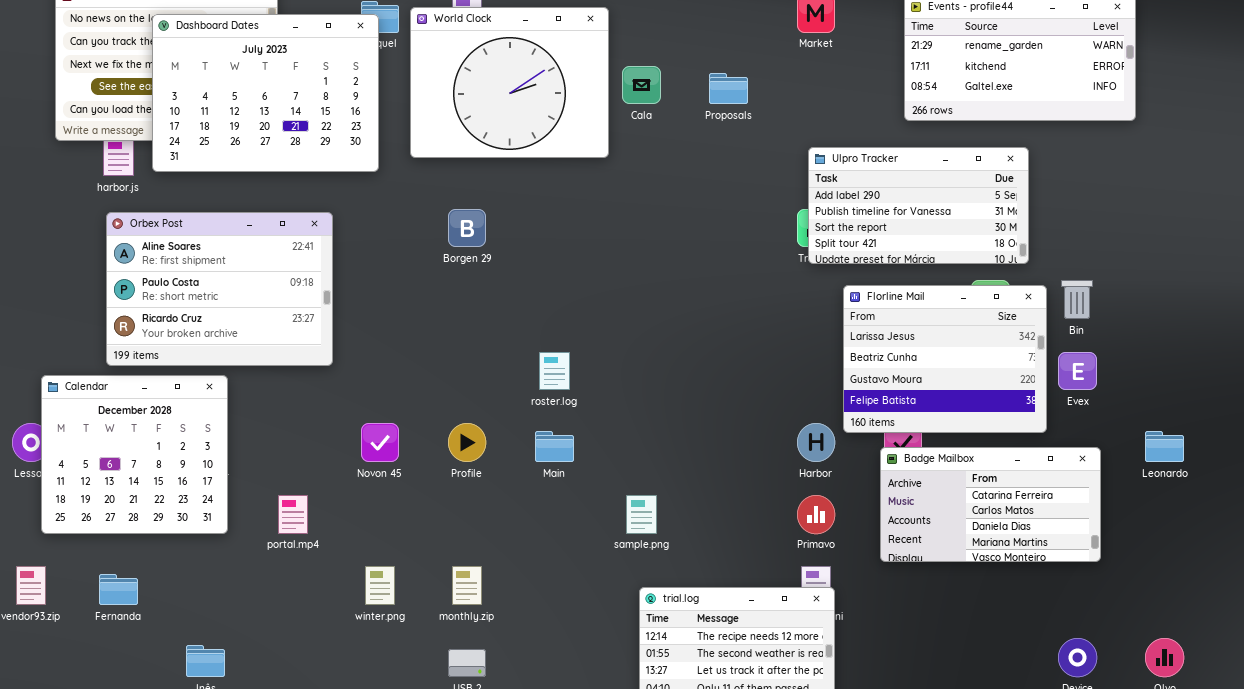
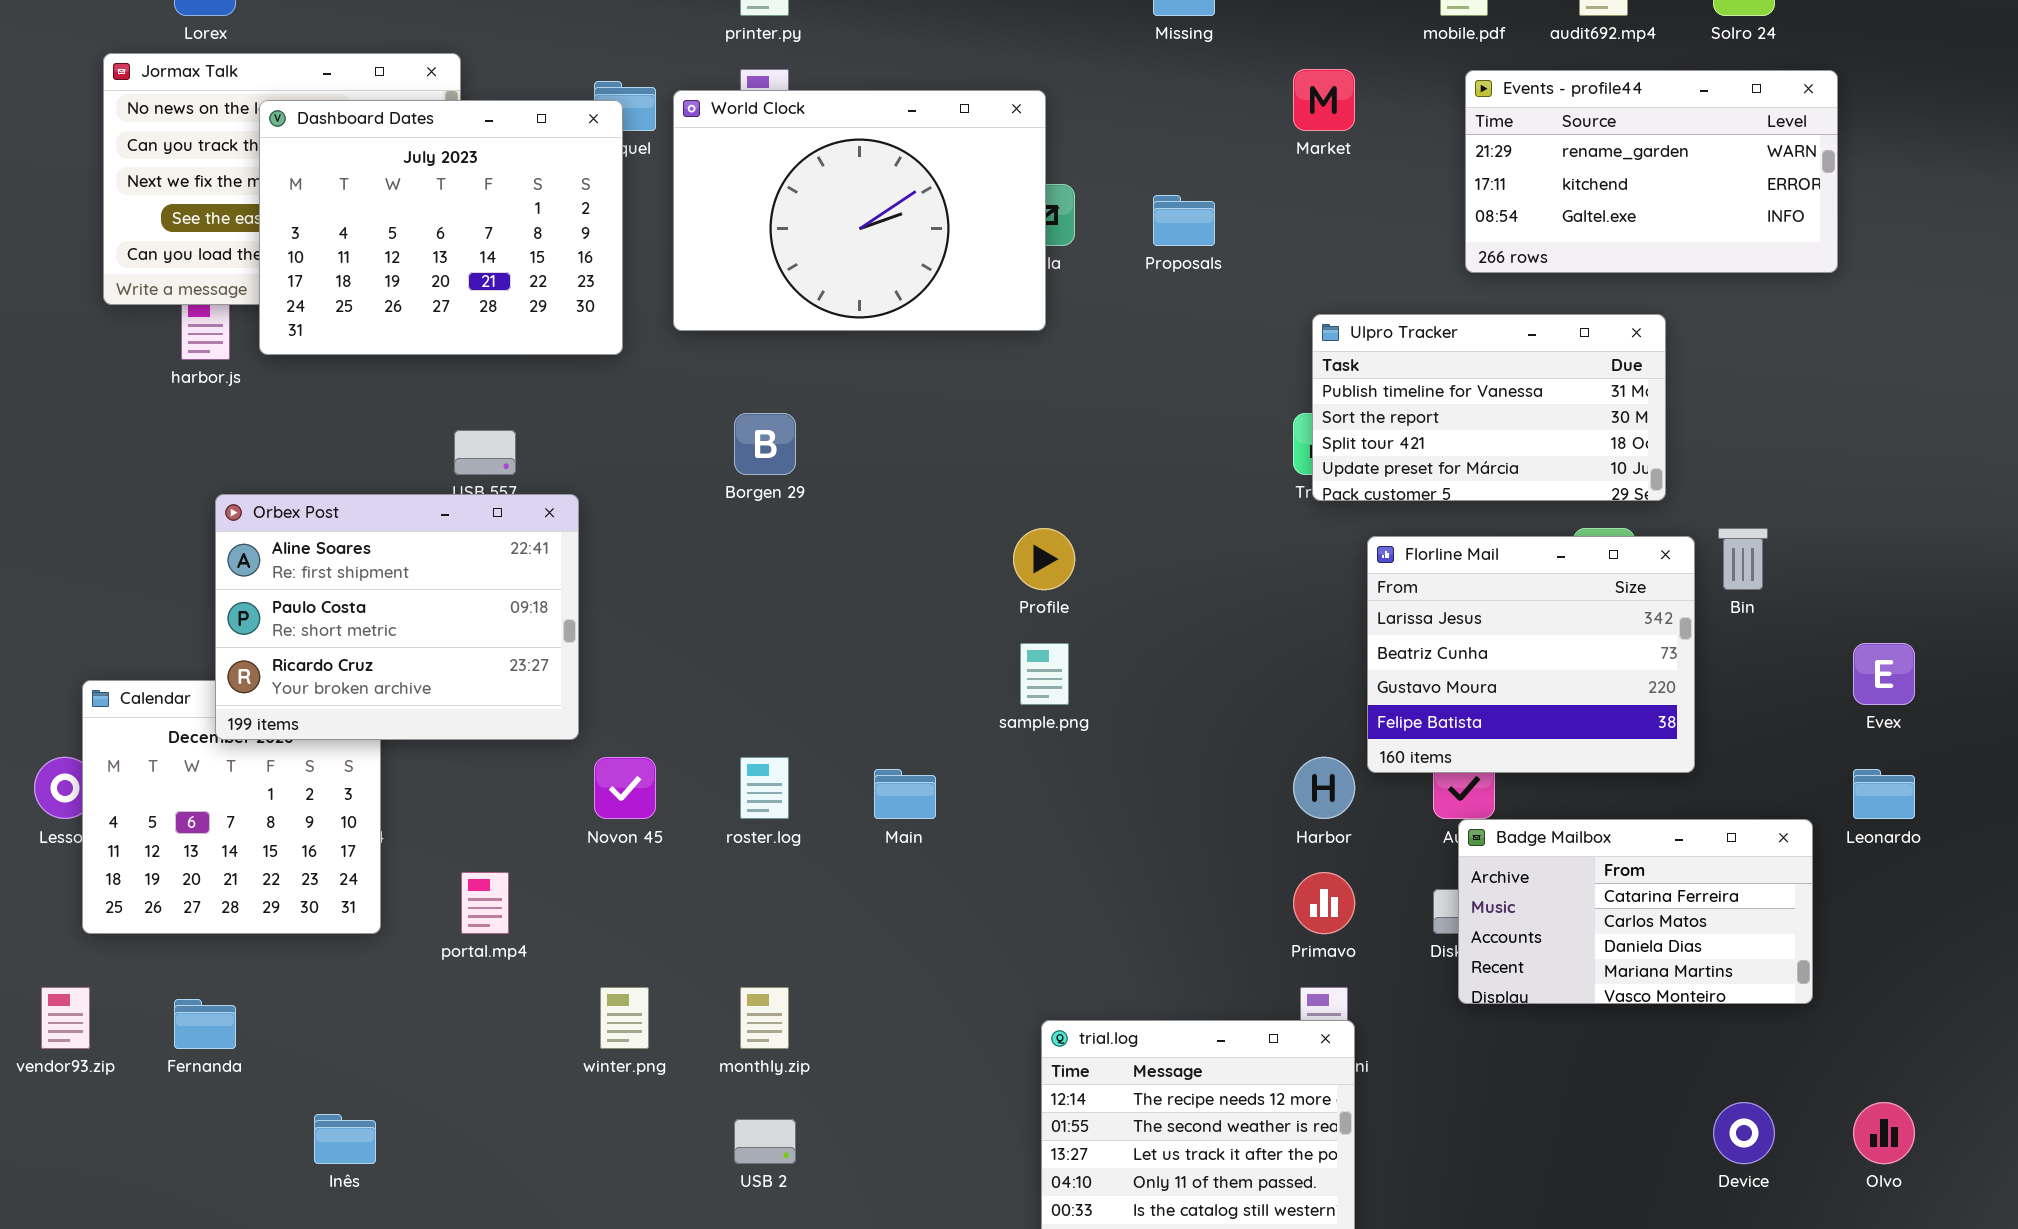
World Clock: [410,7,609,158] -> [673,90,1046,331], resized
Ulpro Tracker: [808,147,1029,264] -> [1312,314,1666,501], scrolled down 1 row
Orbex Post: [106,212,333,366] -> [215,494,579,740], moved
roster.log: [539,352,570,390] -> [740,757,789,819], moved
Evex: [1058,352,1097,390] -> [1853,643,1915,705], moved
Profile: [448,423,486,462] -> [1013,528,1075,590], moved
Badge Mailbox: [880,447,1101,562] -> [1458,819,1813,1004], moved
sample.png: [626,495,657,534] -> [1020,643,1069,705], moved

